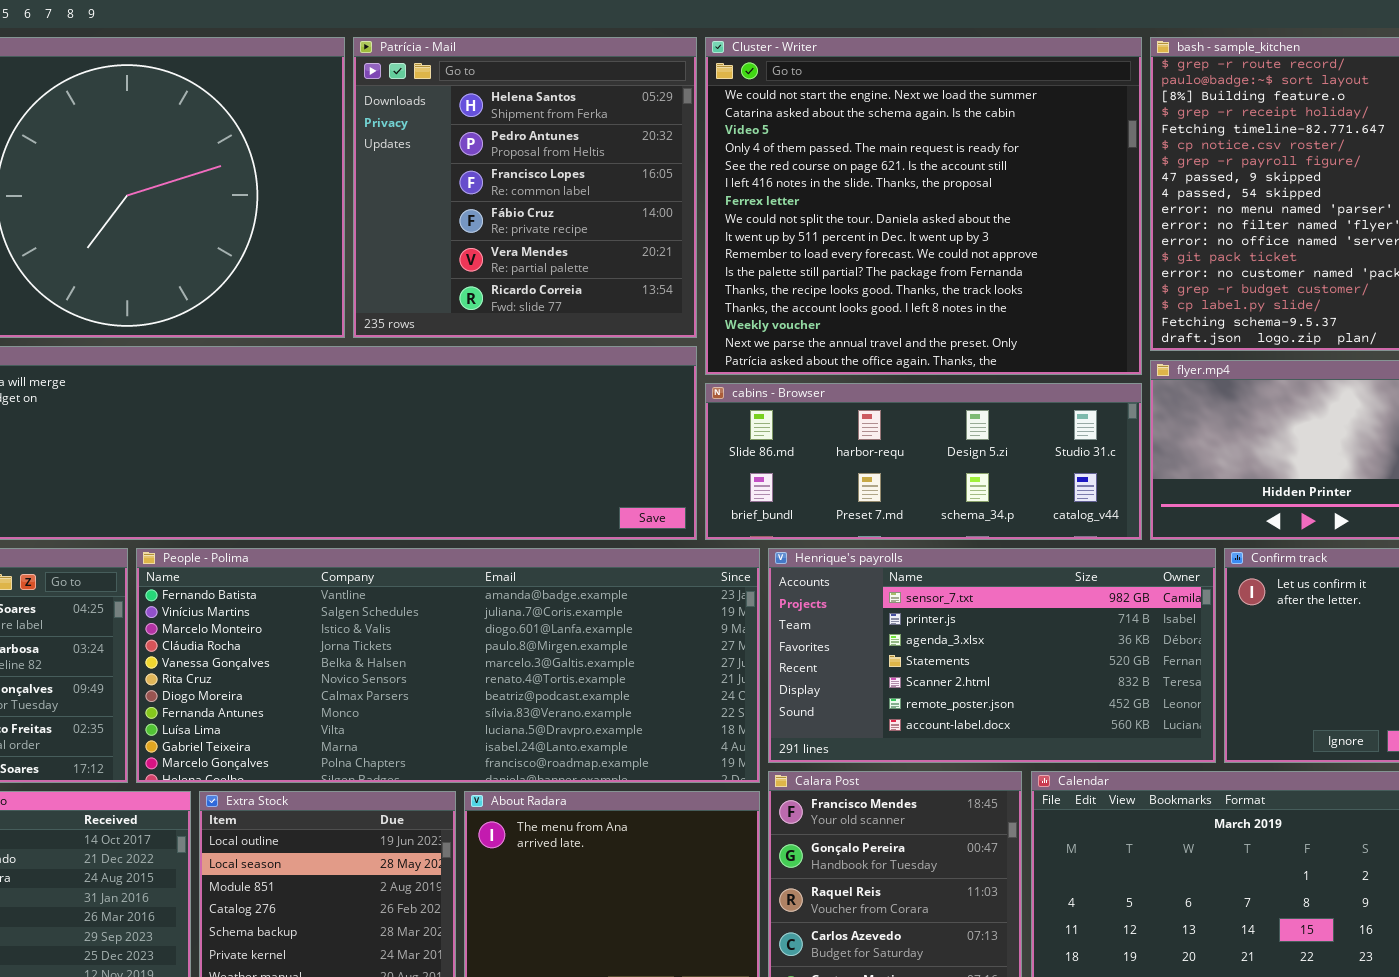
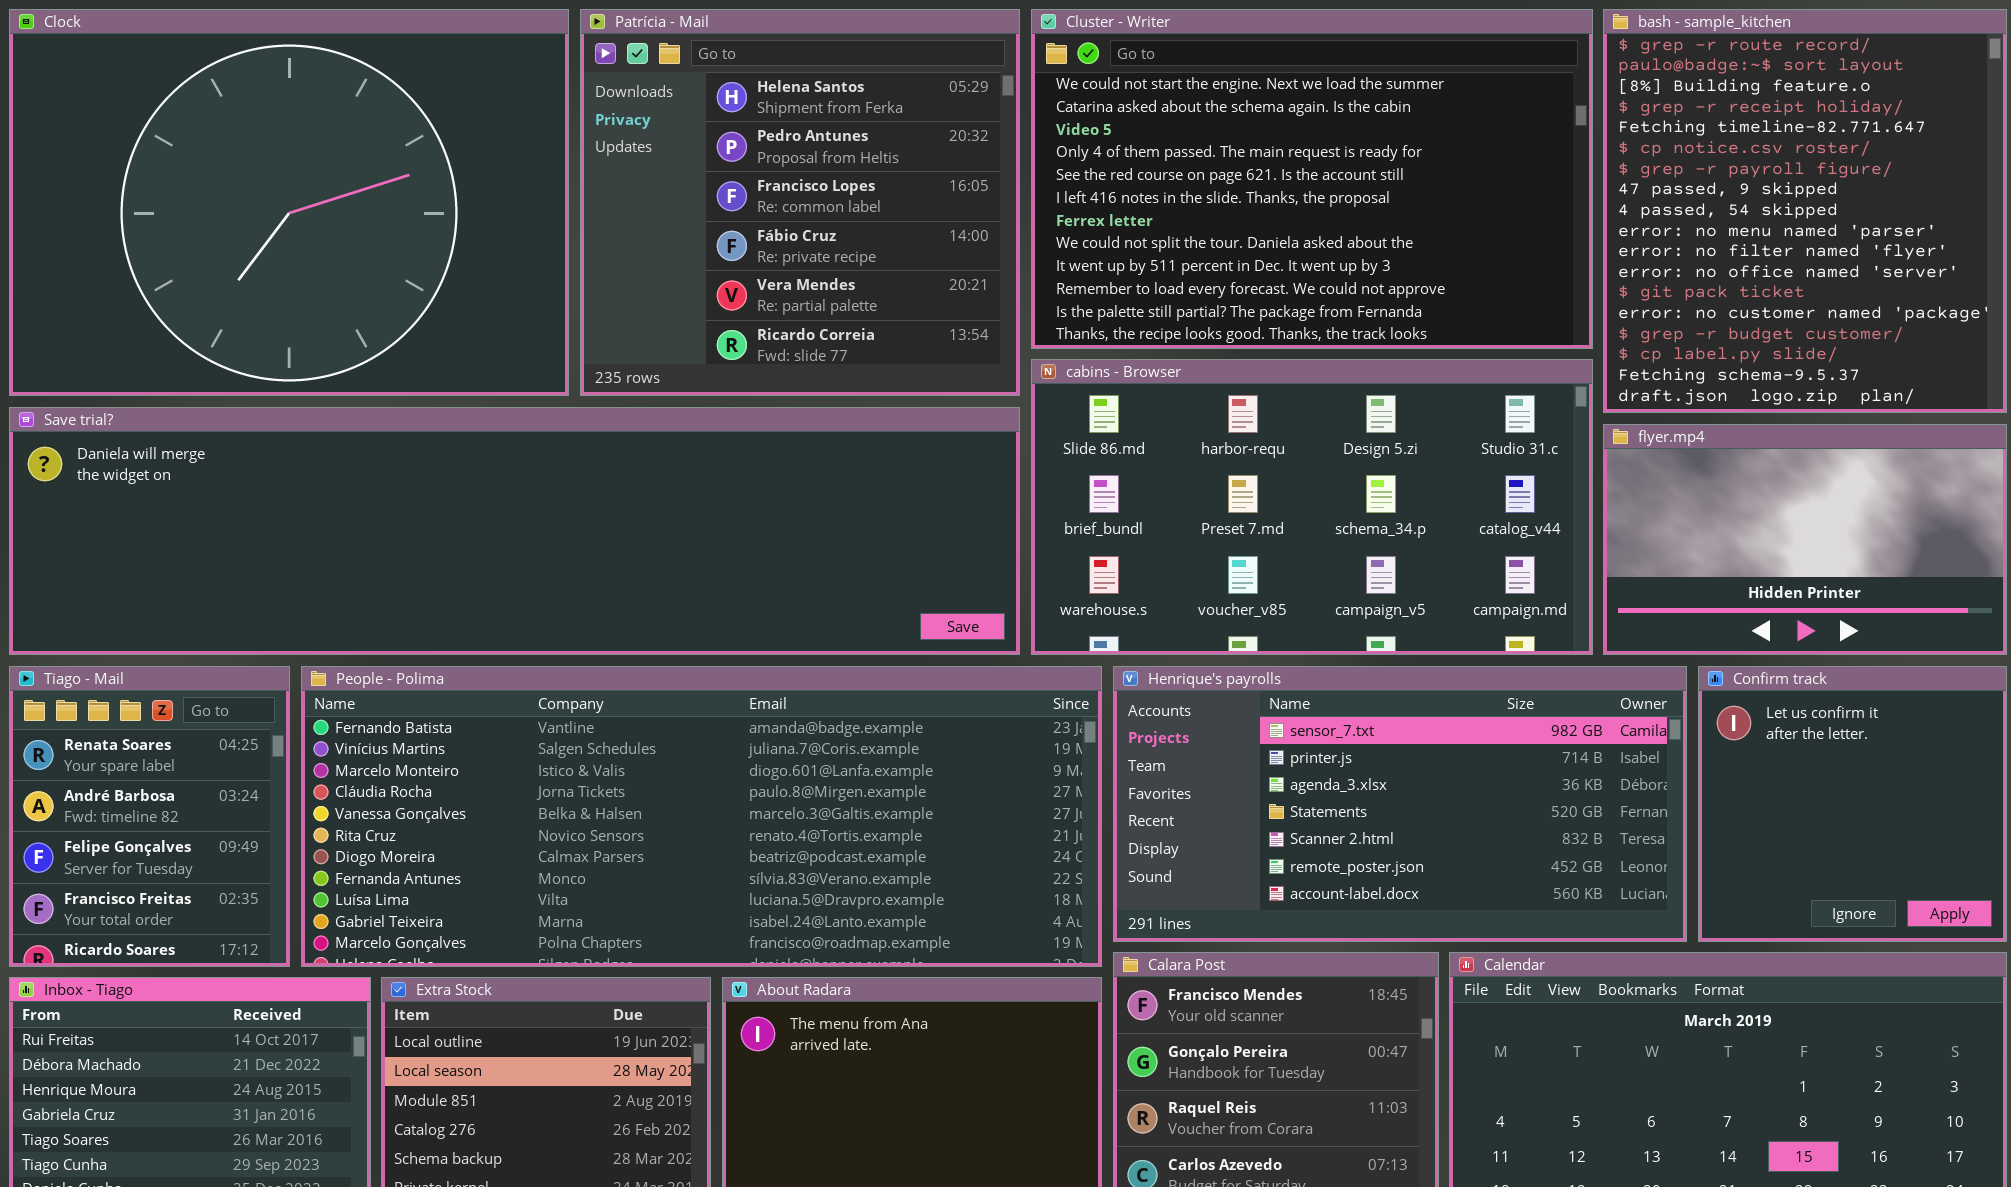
Cluster - Writer: [705,37,1142,375] -> [1031,9,1593,349], resized
cabins - Browser: [705,383,1142,540] -> [1031,359,1593,655], resized

